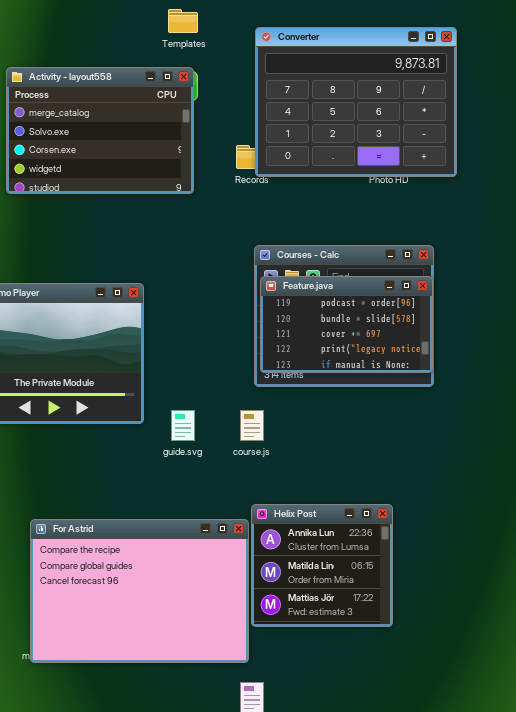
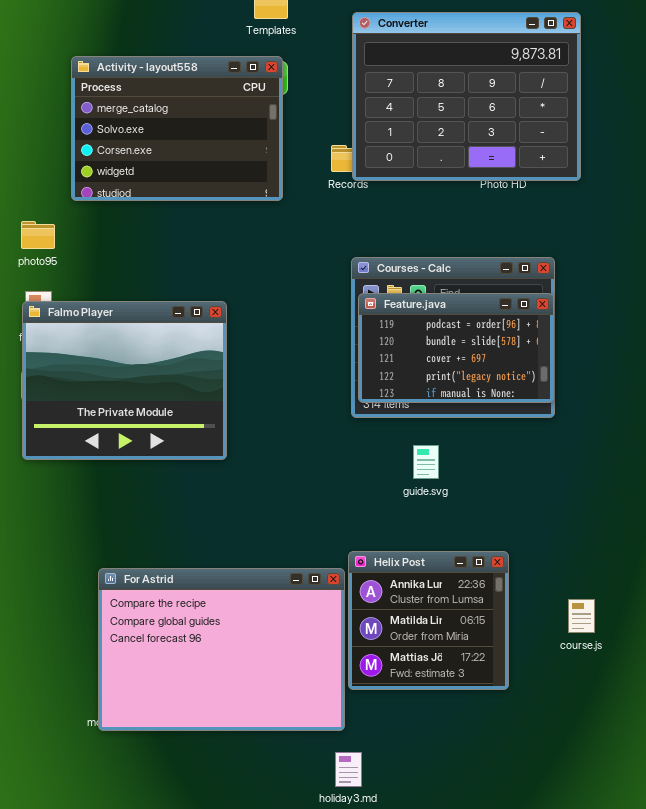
guide.svg: [171,410,195,441] -> [413,445,439,479], moved
course.js: [240,410,264,441] -> [568,599,595,633], moved

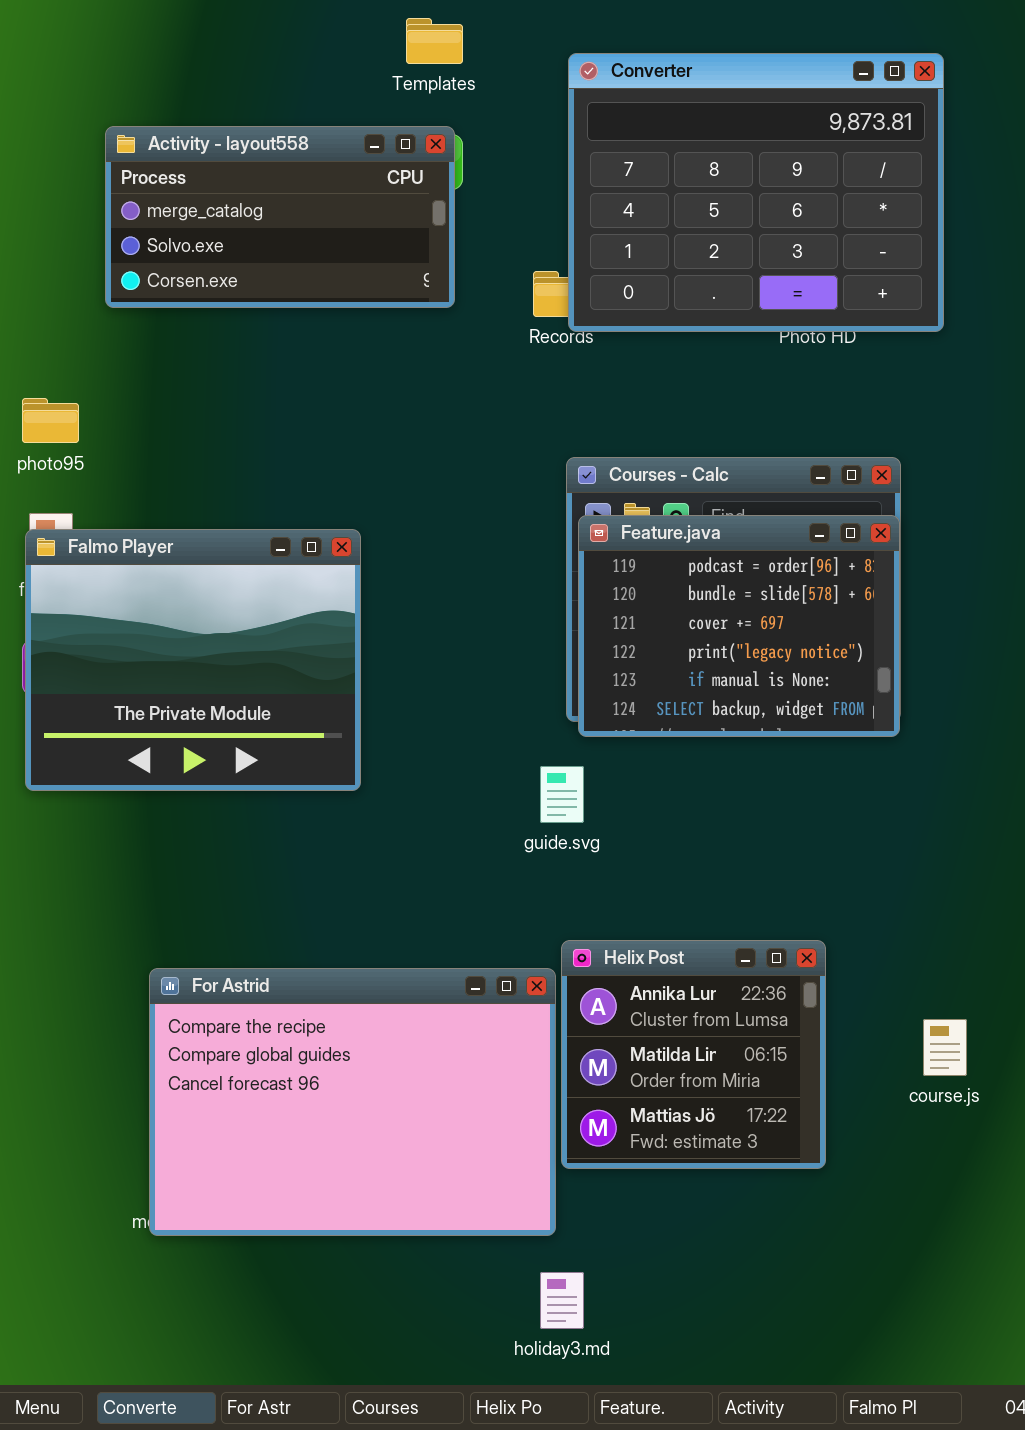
Activity - layout558: [71,56,283,201] -> [105,126,455,308], resized
Feature.java: [358,293,554,403] -> [578,515,900,737], resized
guide.svg: [413,445,439,479] -> [540,766,584,823], moved

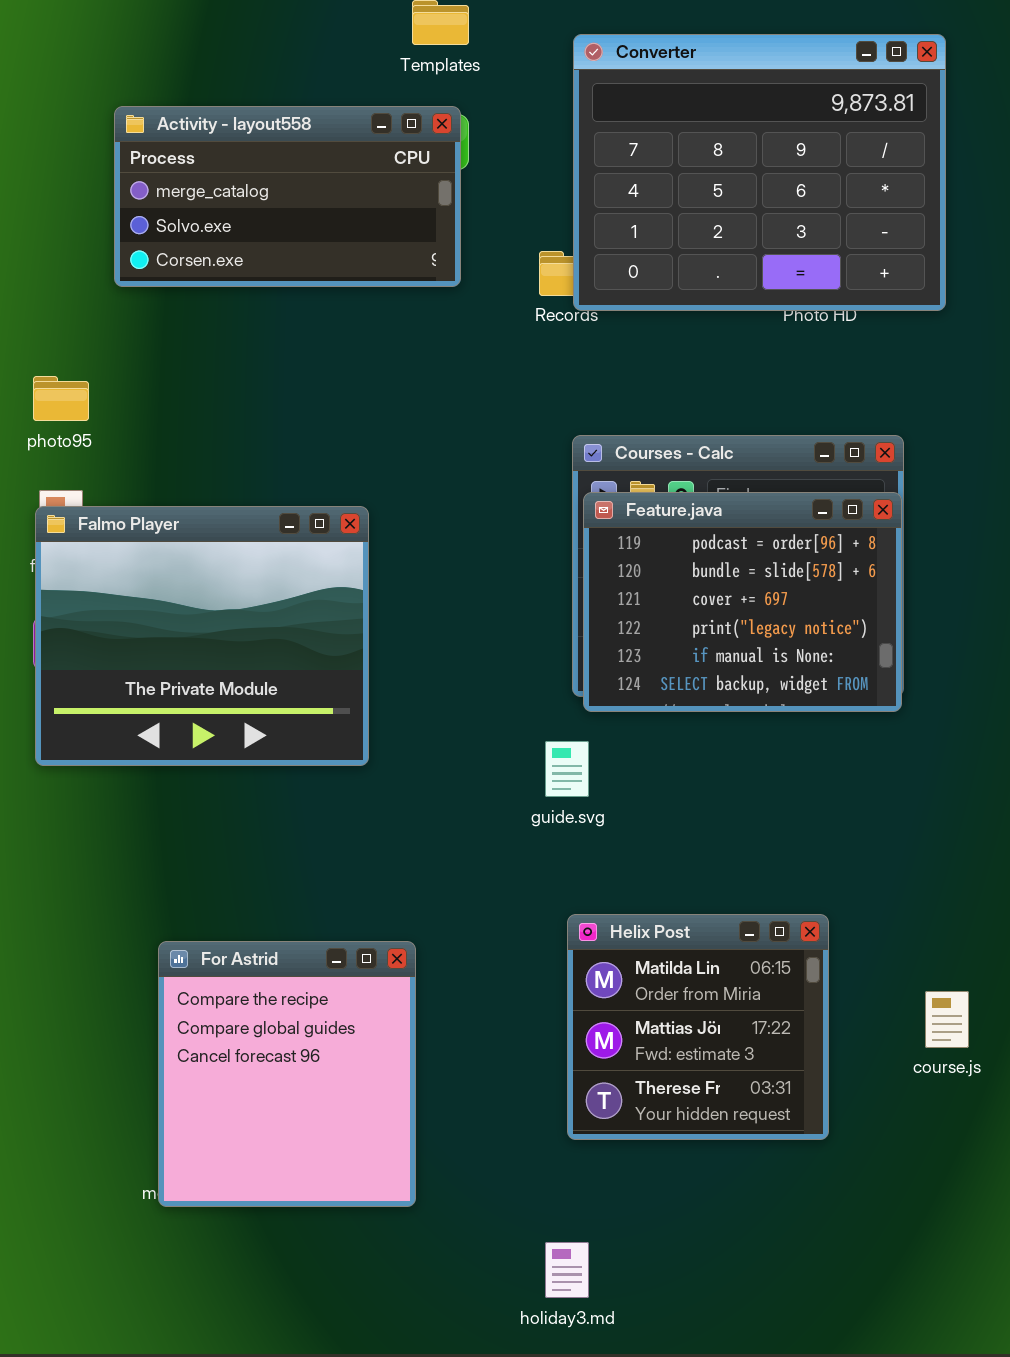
Helix Post: [561,940,826,1169] -> [567,914,829,1140], scrolled down 1 row
For Astrid: [149,968,556,1236] -> [158,941,416,1207], resized

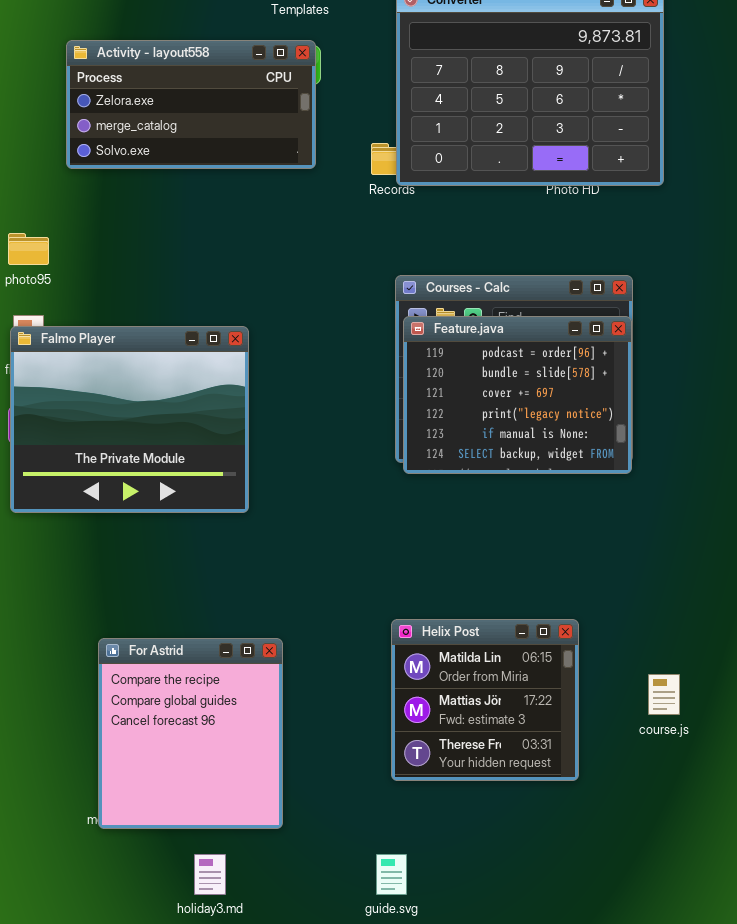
Activity - layout558: [114,106,461,287] -> [66,40,316,169], scrolled up 1 row
guide.svg: [545,741,589,797] -> [376,854,407,895], moved
holiday3.md: [545,1242,589,1298] -> [194,854,226,895], moved

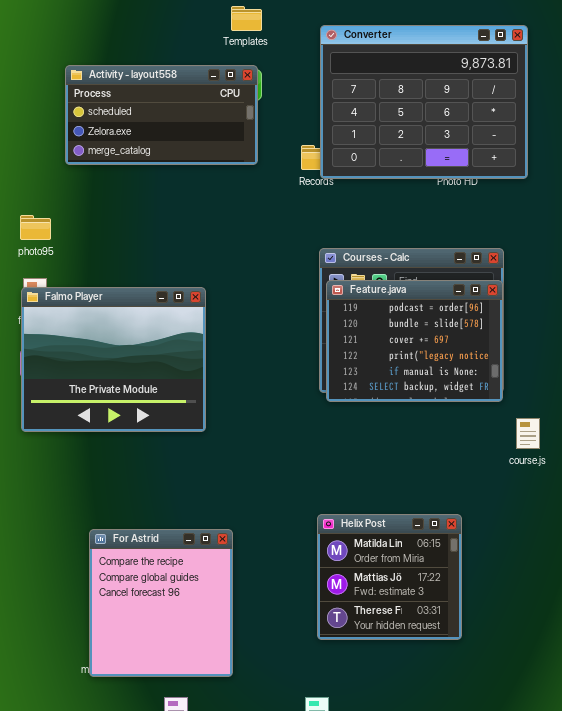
Activity - layout558: [66,40,316,169] -> [65,65,258,165], scrolled up 1 row
course.js: [648,674,680,715] -> [516,418,540,449], moved

